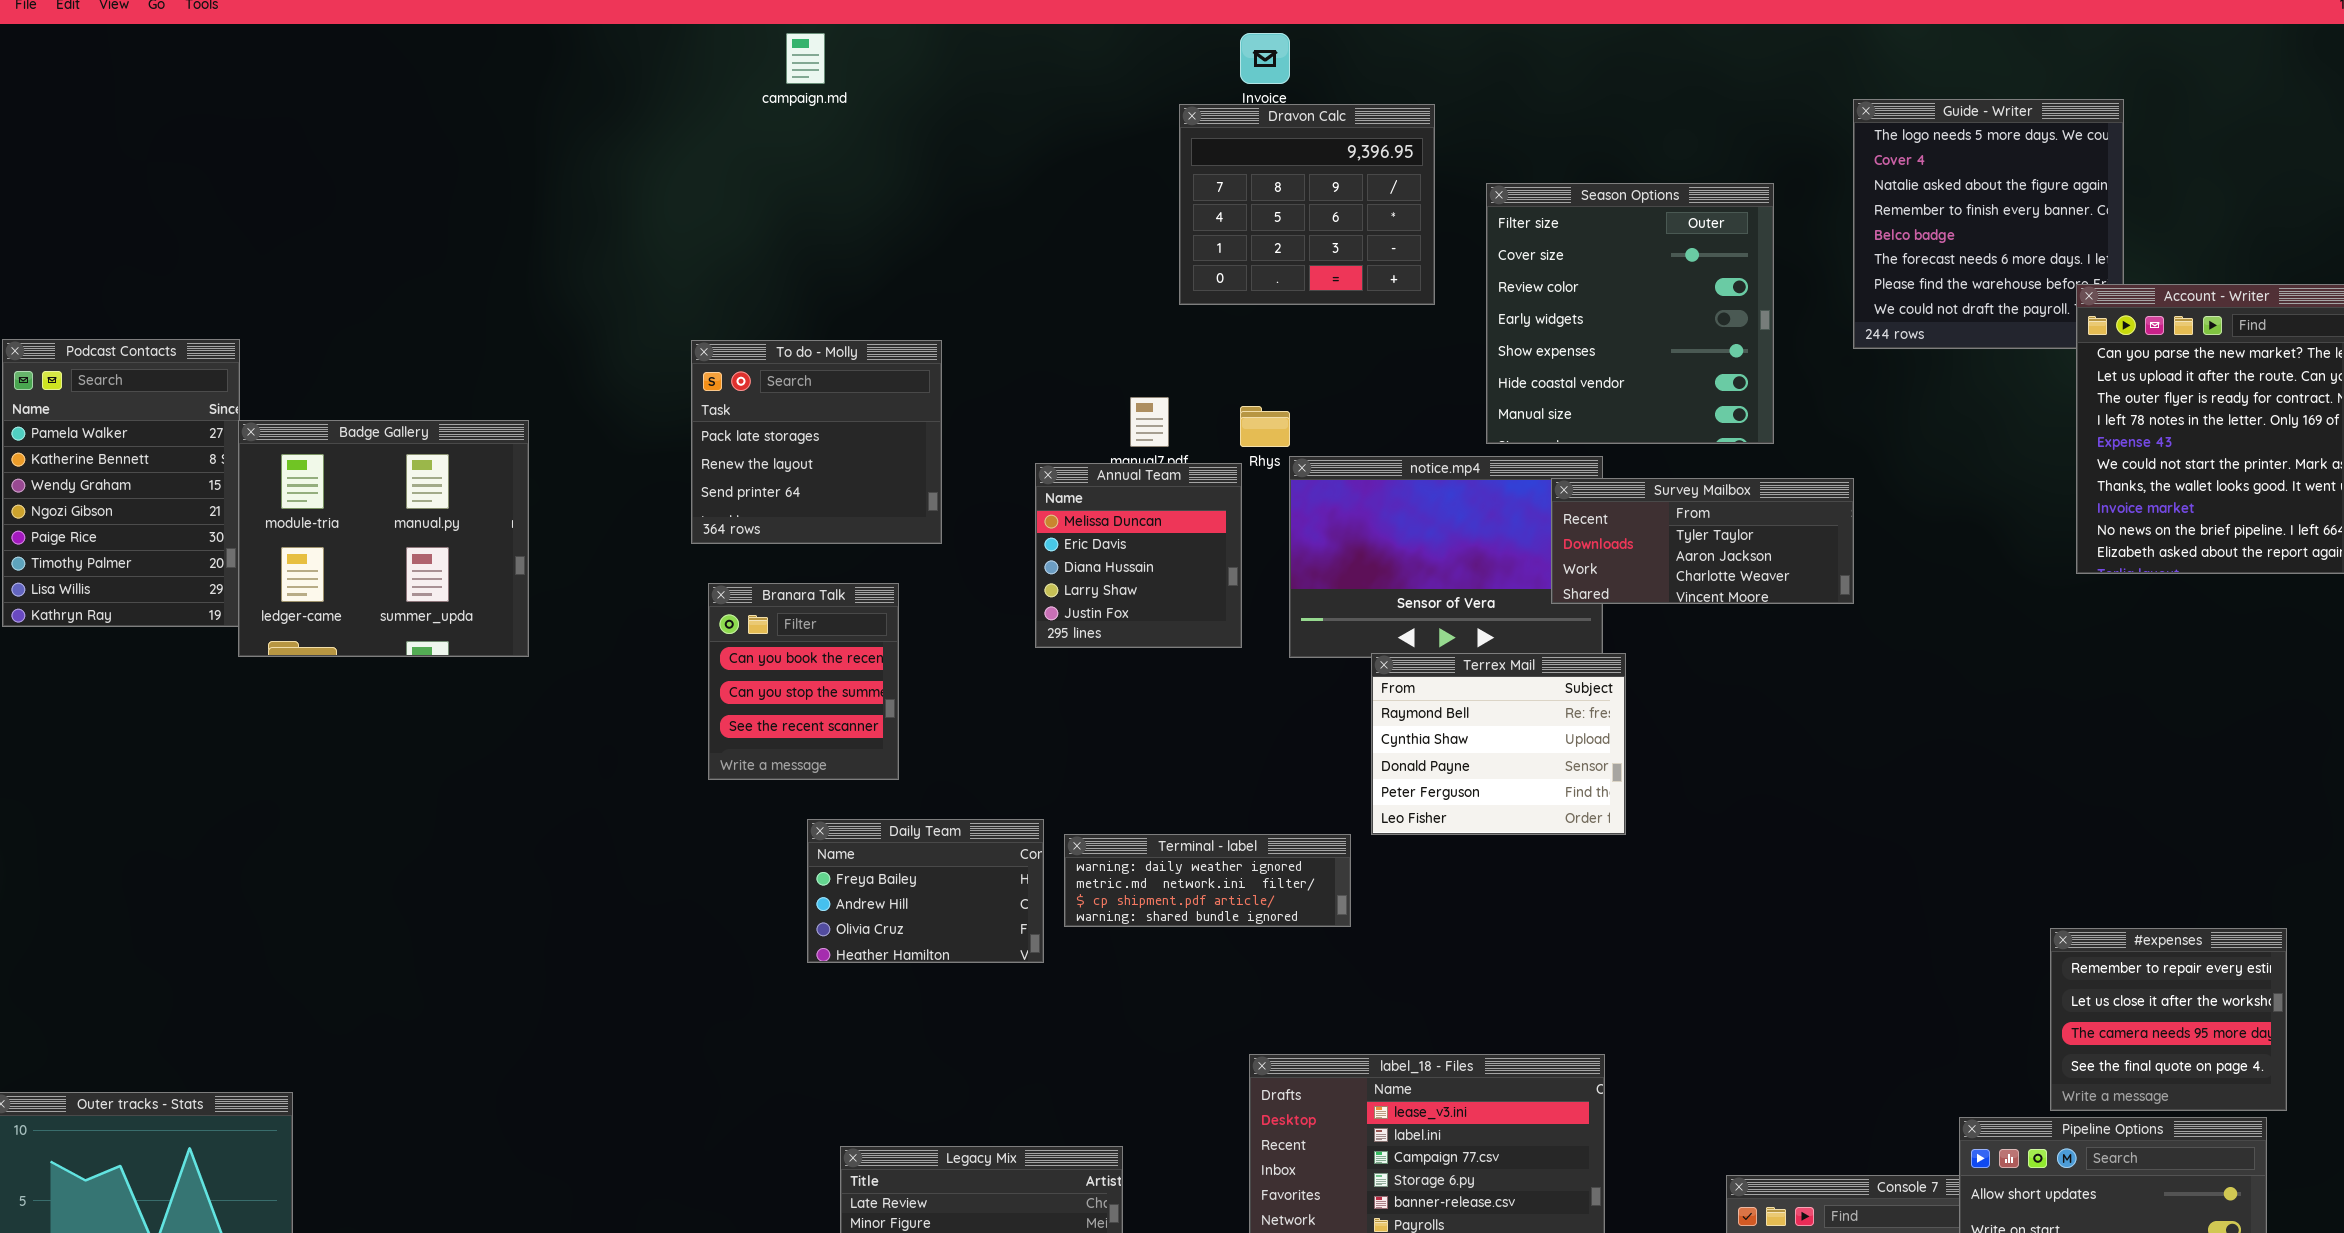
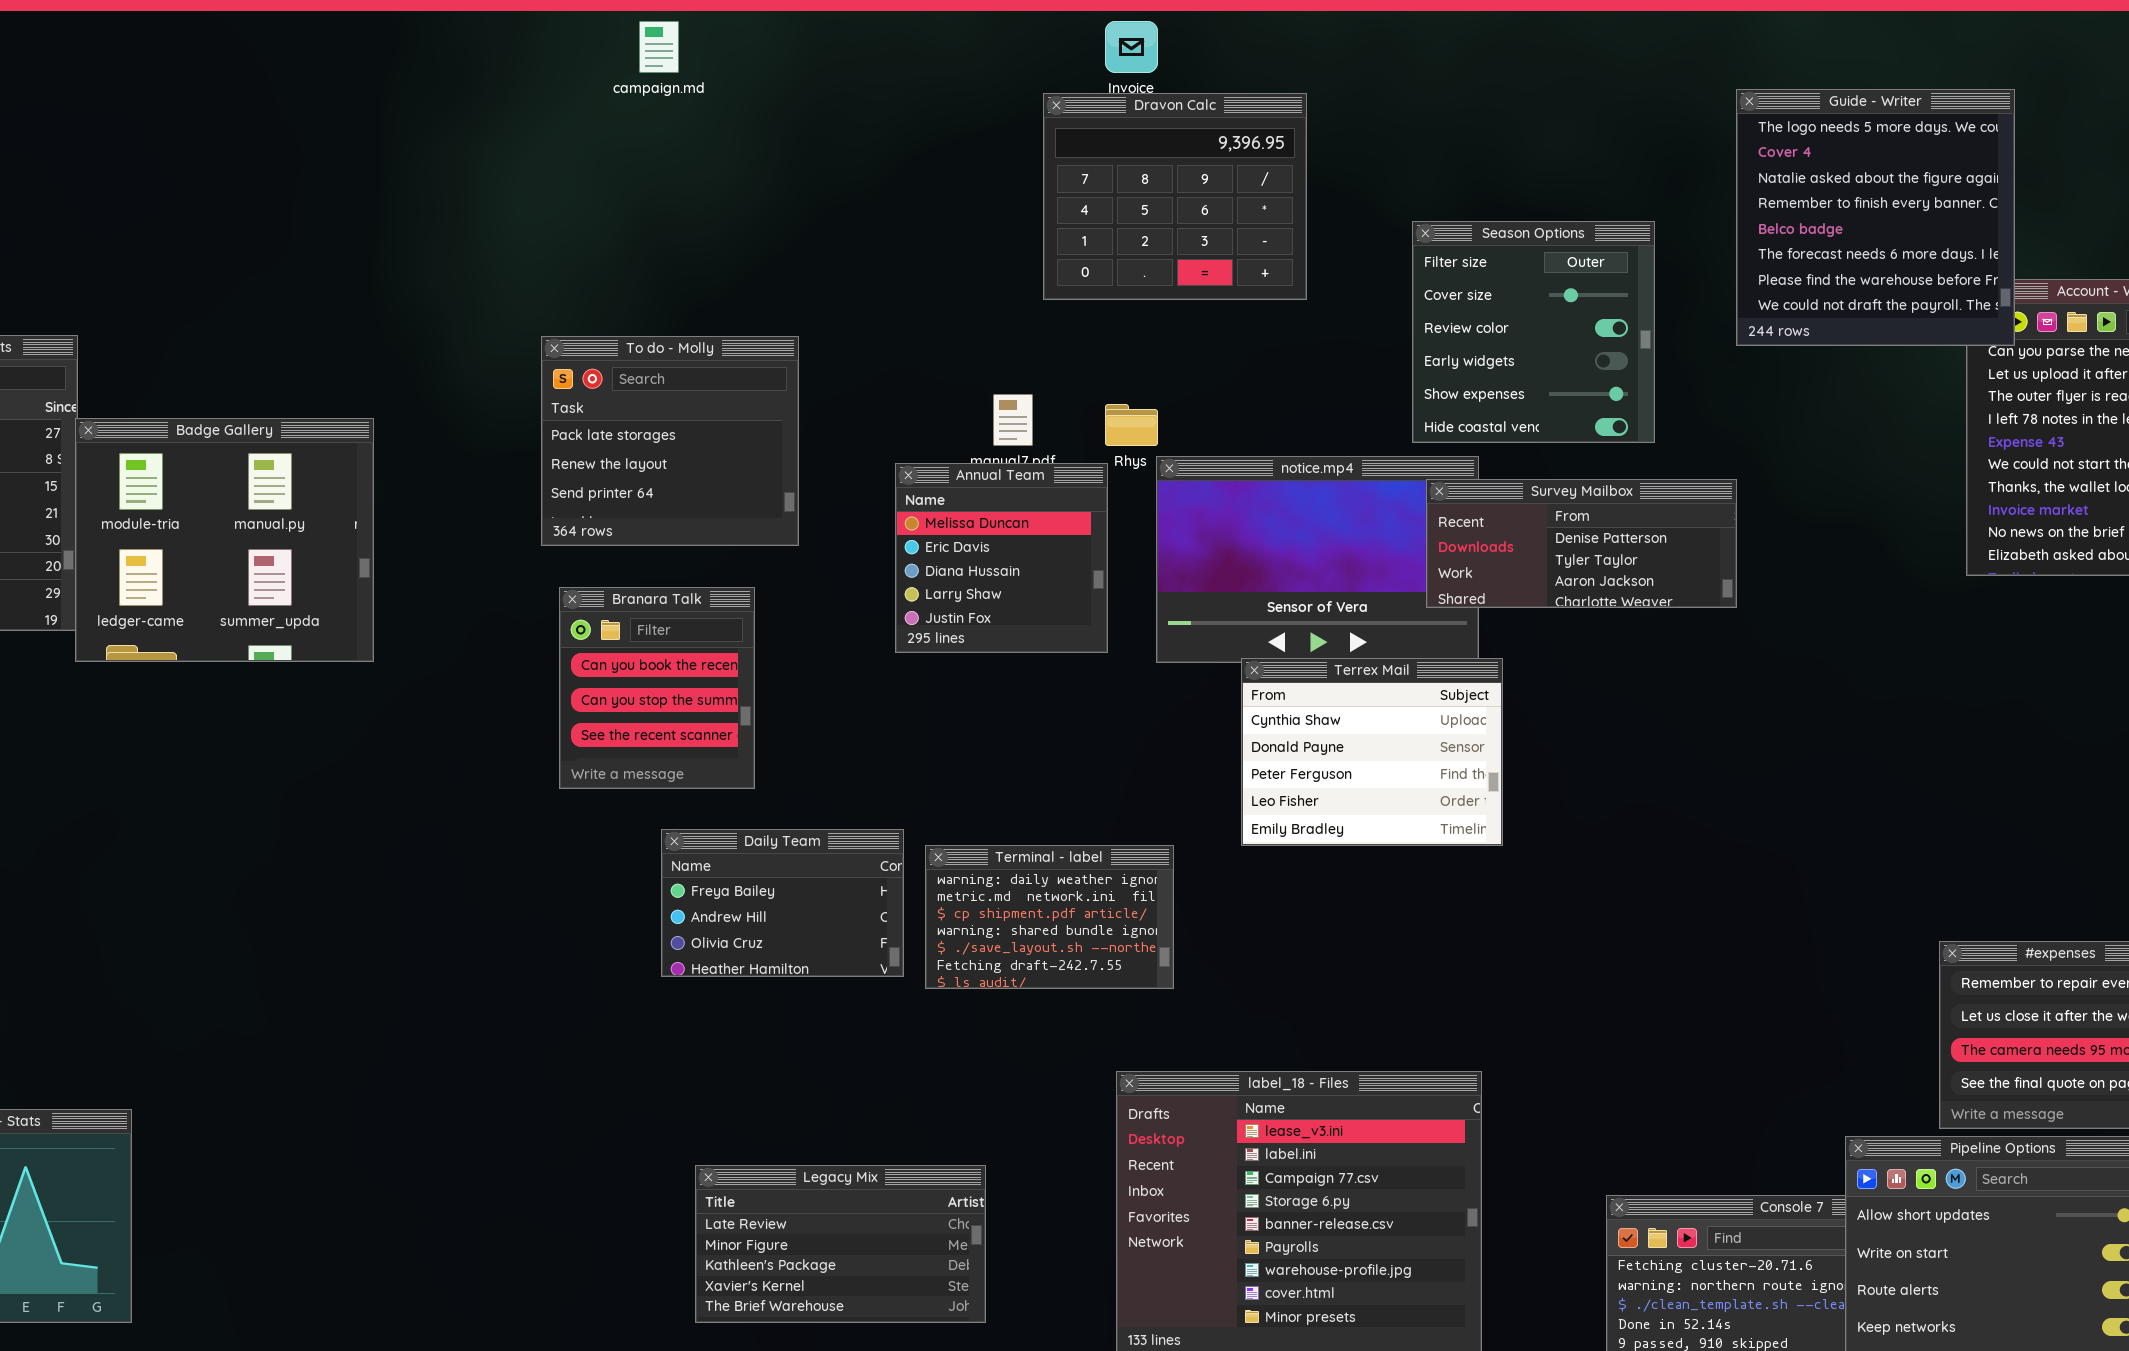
Guide - Writer: [1853,99,2124,349] -> [1736,89,2015,346], raised
Season Options: [1486,183,1774,444] -> [1412,221,1655,443], resized
Survey Mailbox: [1551,478,1854,604] -> [1426,479,1737,608], scrolled up 1 row
Terrex Mail: [1371,653,1626,835] -> [1241,658,1503,846], scrolled down 1 row
Terminal - label: [1064,834,1351,927] -> [925,845,1174,989], resized

